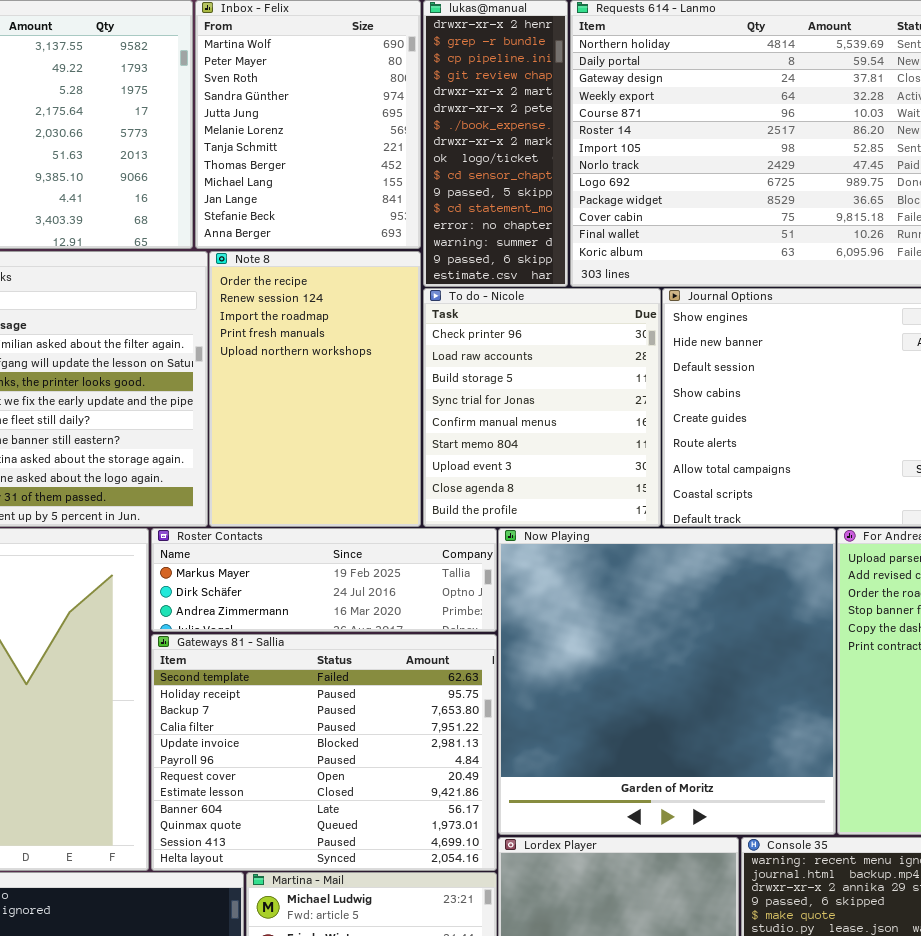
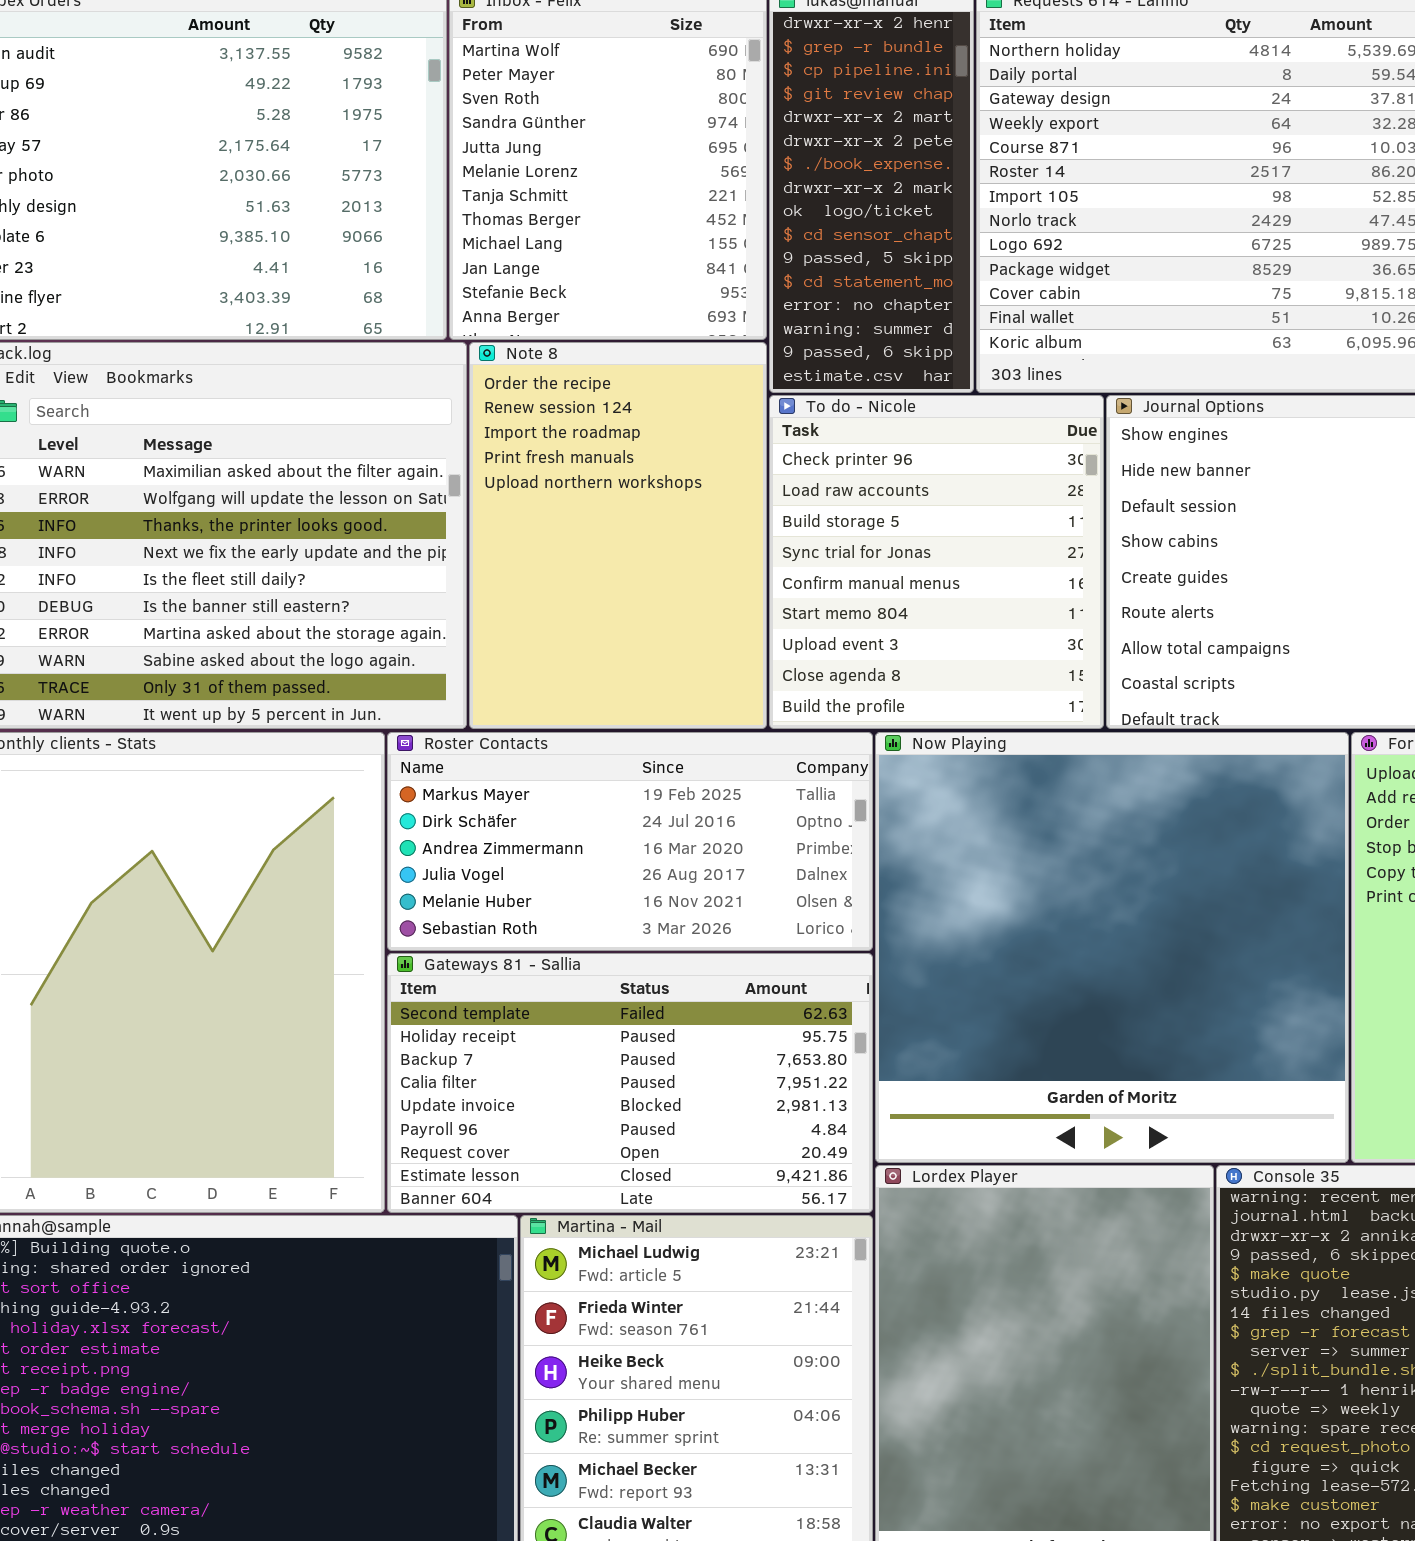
Roster Contacts: [151,528,497,632] -> [387,732,873,951], resized
Gateways 81 - Sallia: [151,634,497,871] -> [387,953,873,1213], resized

